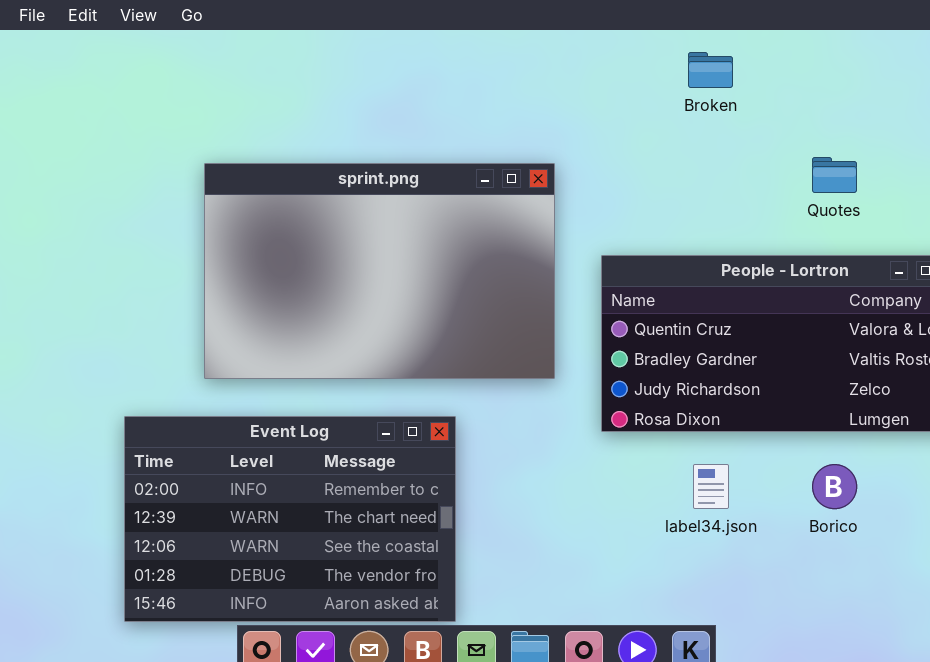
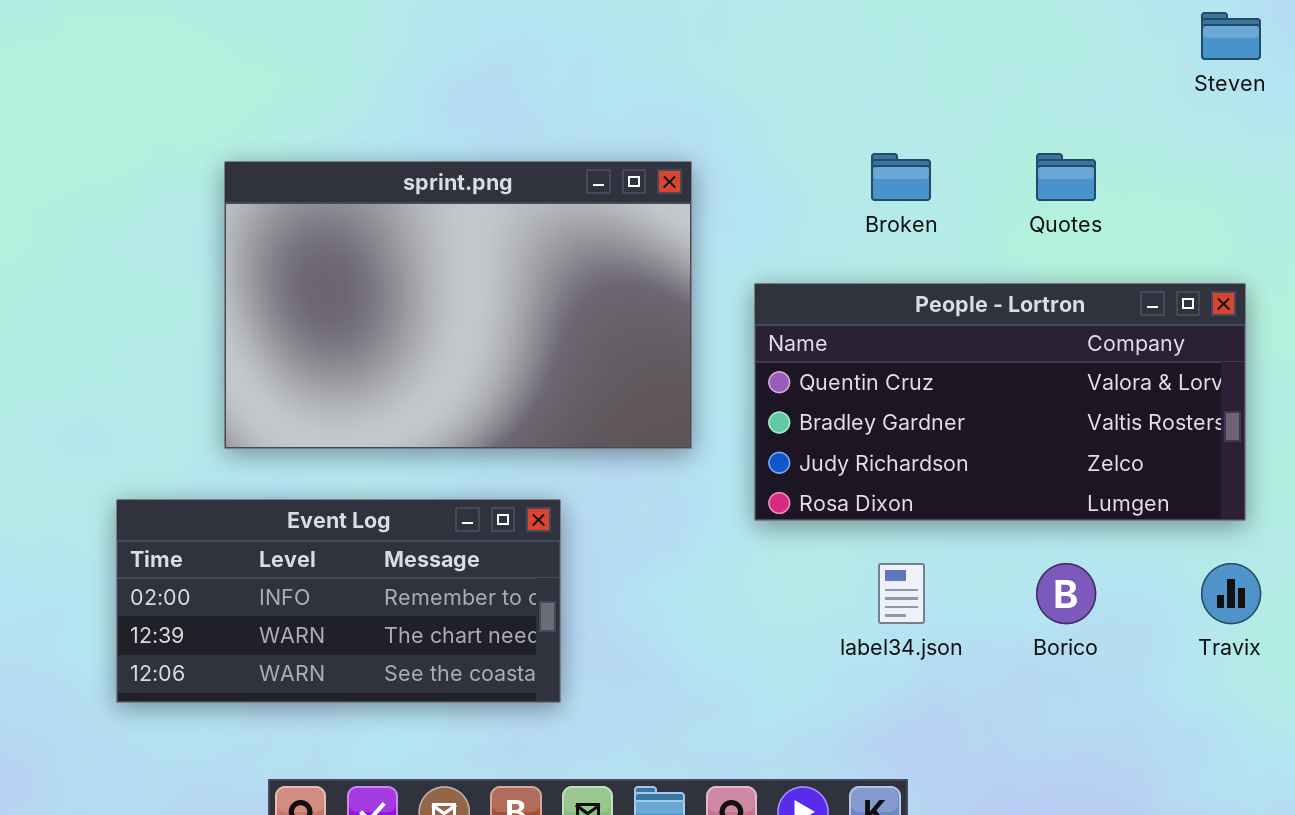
Broken: [688,52,733,88] -> [871,153,931,201], moved
Event Log: [124,416,456,622] -> [116,499,561,703], resized

